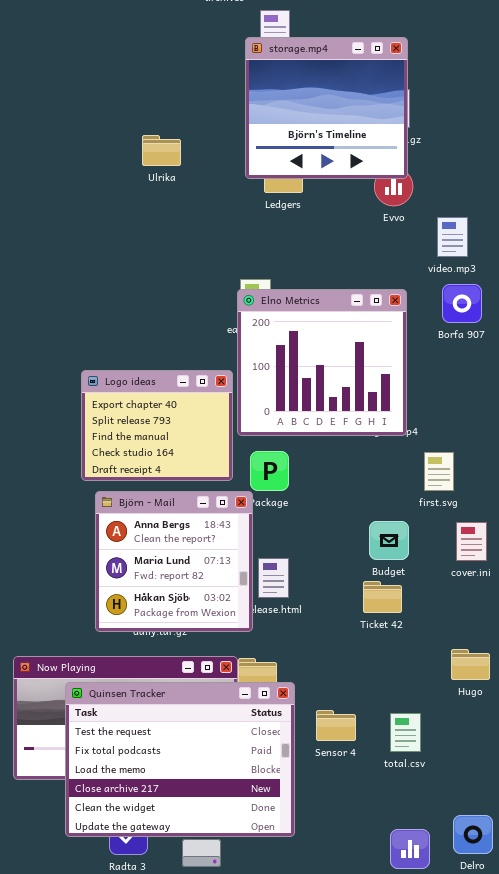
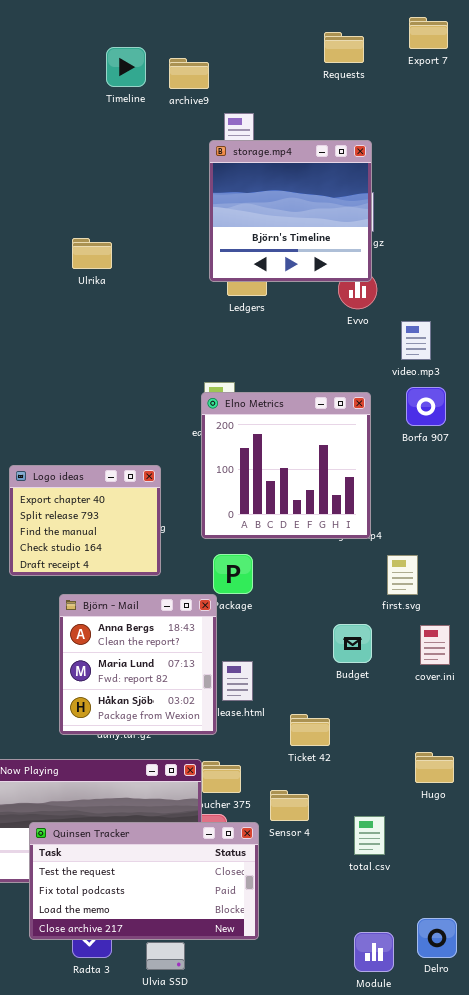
Ulrika: [142,135,181,166] -> [72,238,112,269], moved
Logo ideas: [81,370,233,481] -> [9,465,161,576], moved
Ticket 42: [363,581,402,613] -> [290,714,330,746], moved
Quinsen Tracker: [65,682,295,837] -> [29,822,259,940], resized
Sensor 4: [316,710,356,741] -> [270,790,309,821], moved

